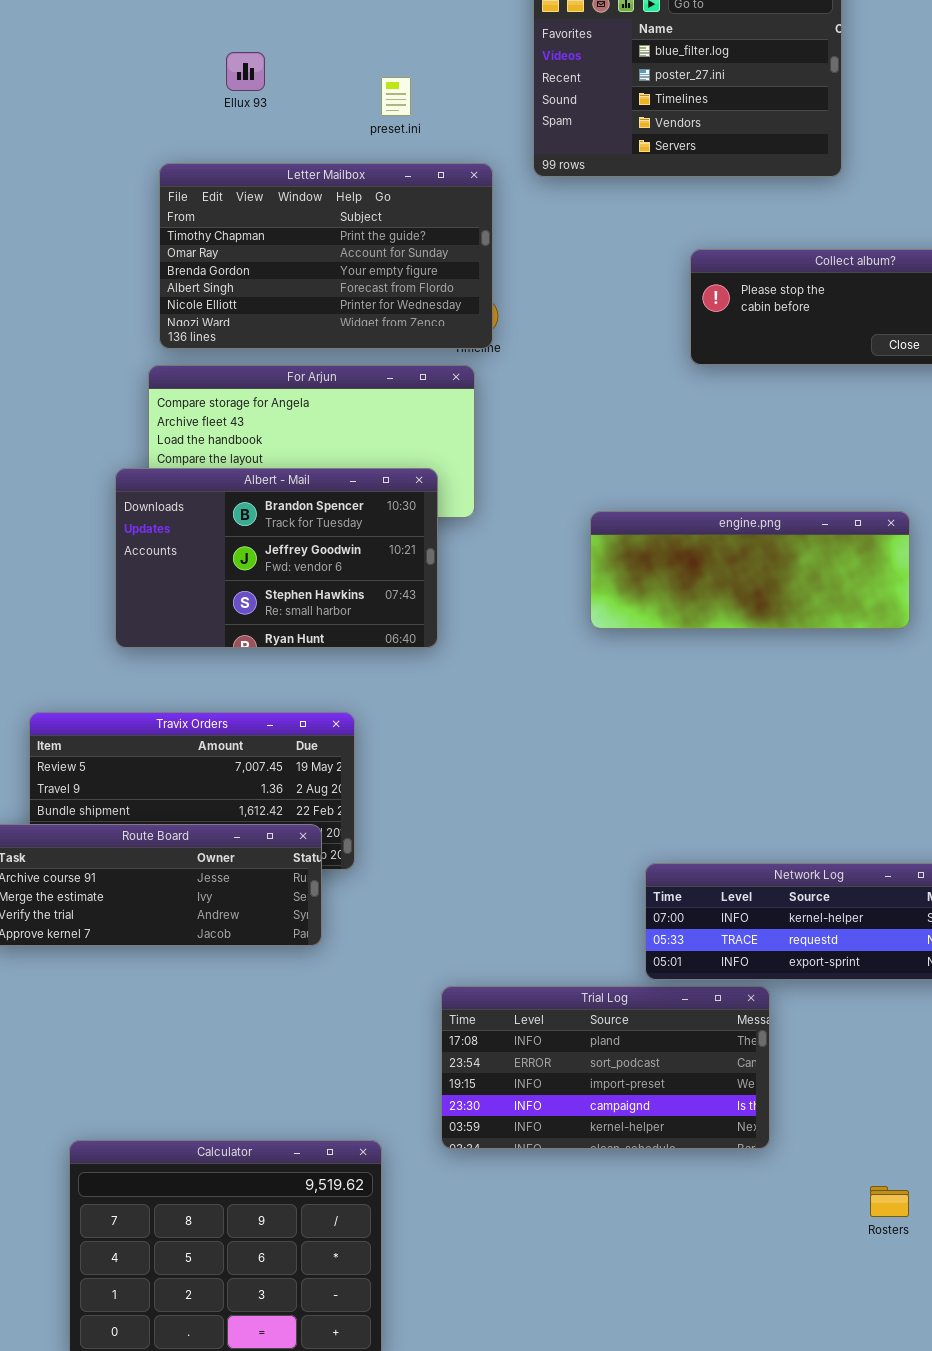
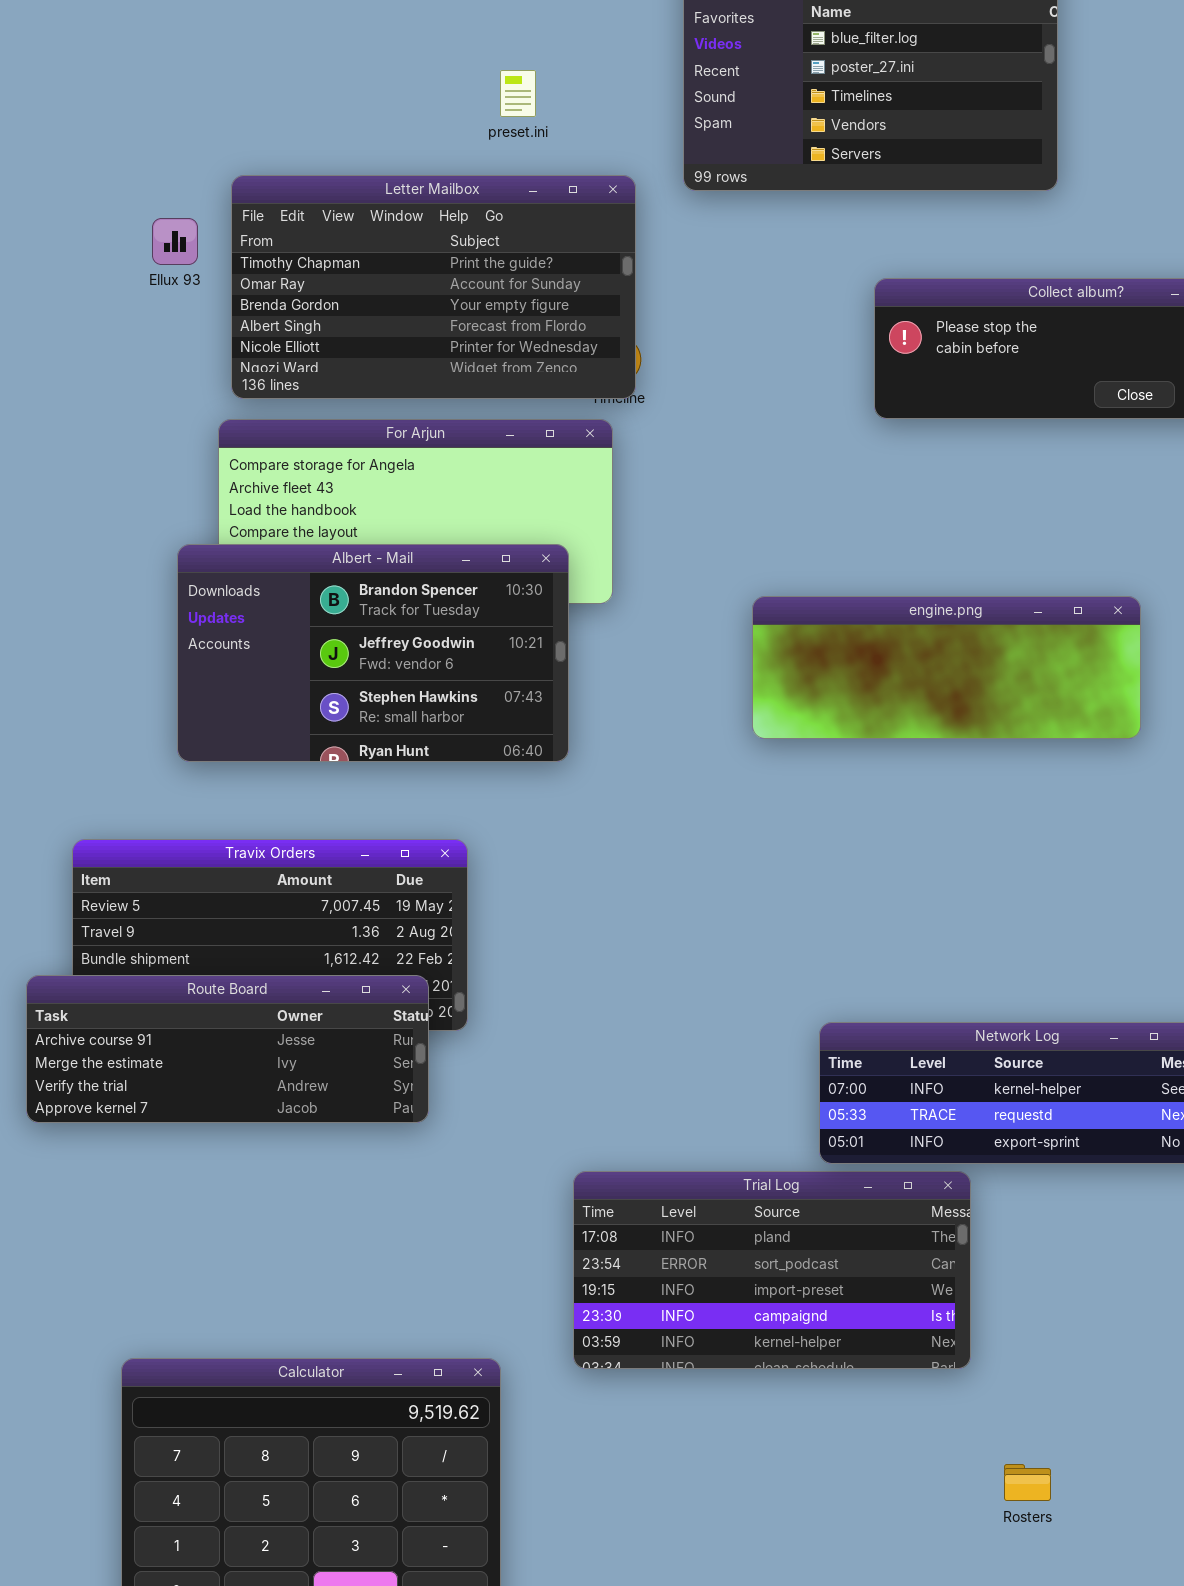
Ellux 93: [226,52,265,91] -> [152,218,198,265], moved
Rosters: [870,1186,909,1217] -> [1004,1464,1051,1501], moved

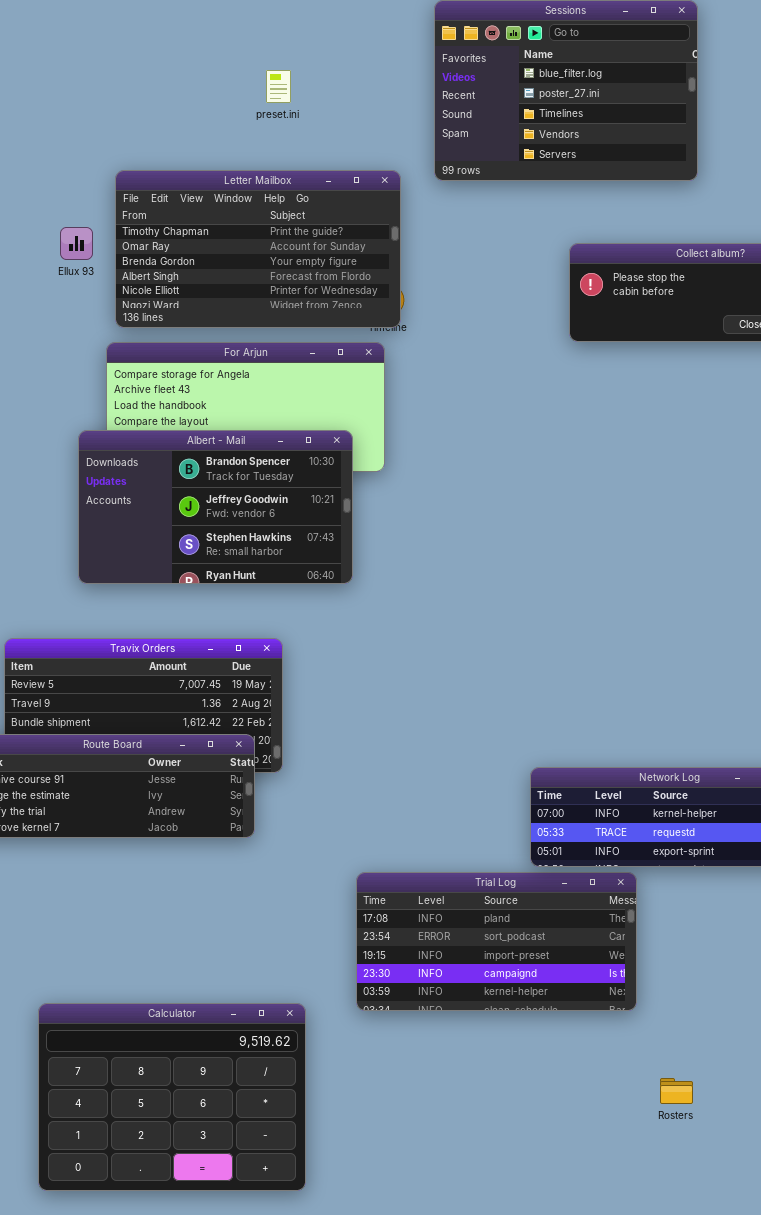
preset.ini: [500,70,536,117] -> [266,70,291,103], moved
Ellux 93: [152,218,198,265] -> [60,227,93,260], moved
engine.png: [752,596,1141,739] -> none, closed

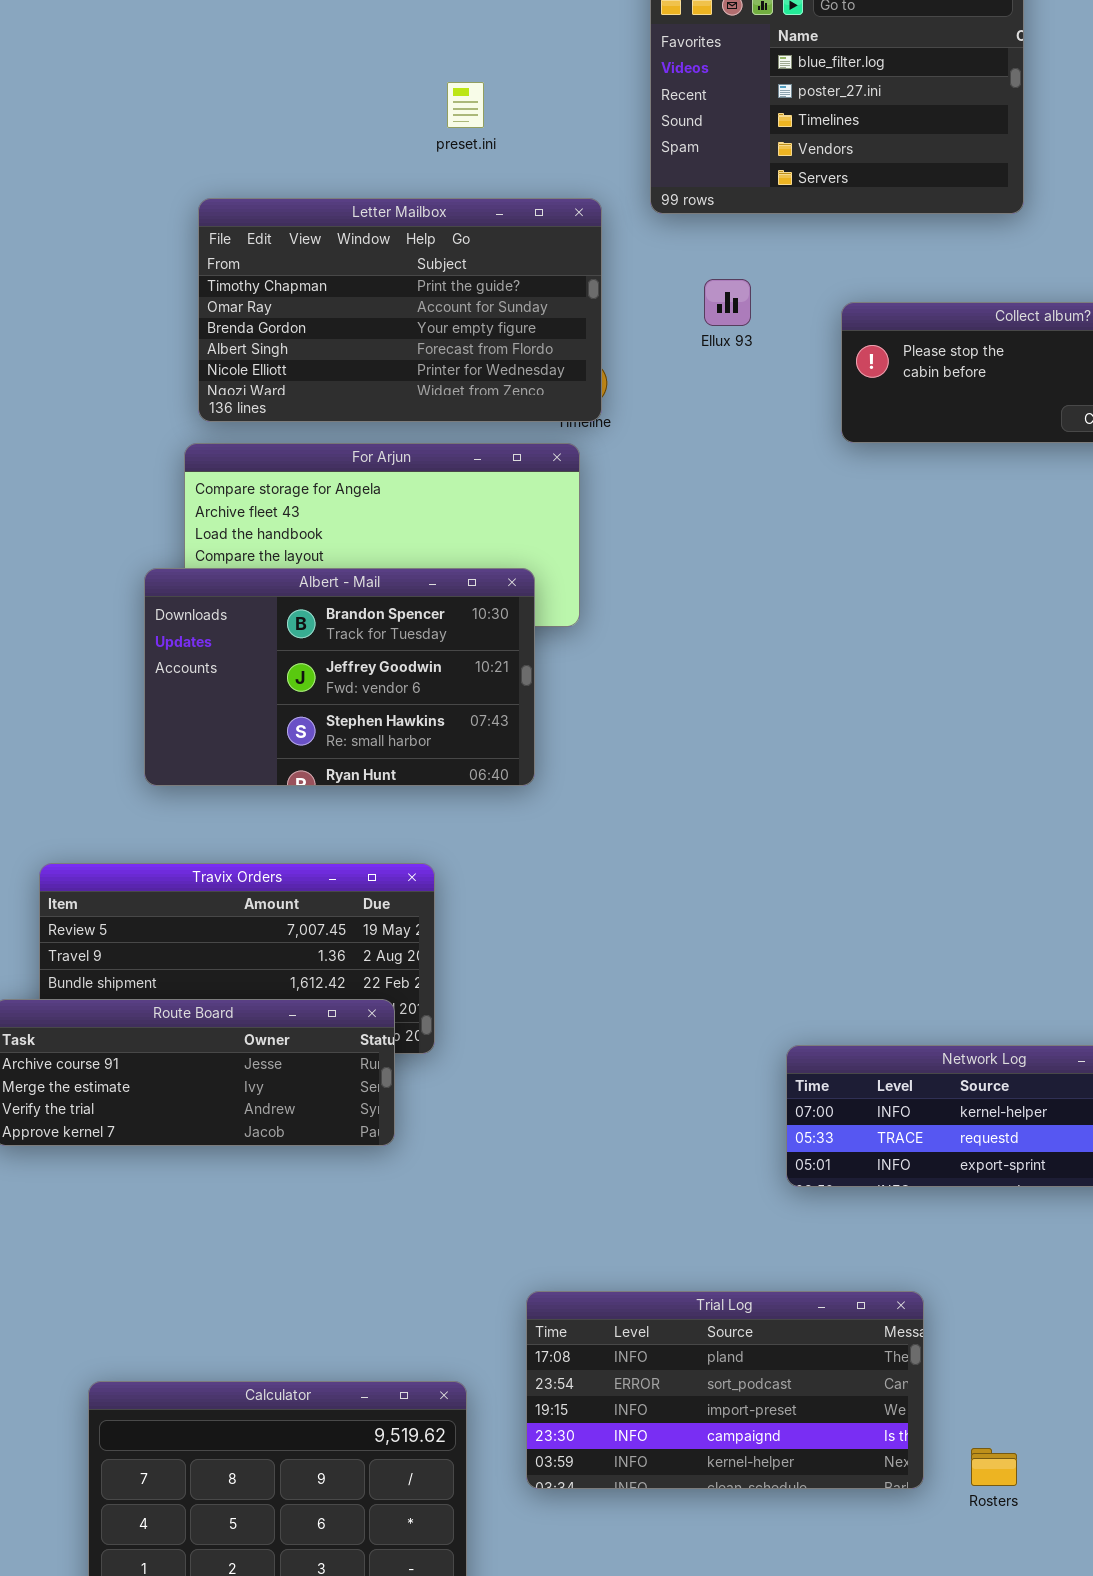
preset.ini: [266,70,291,103] -> [447,82,484,128], moved
Ellux 93: [60,227,93,260] -> [704,279,751,326], moved
Trial Log: [356,872,637,1011] -> [526,1291,924,1489], moved
Rosters: [660,1078,693,1104] -> [971,1448,1017,1486], moved

